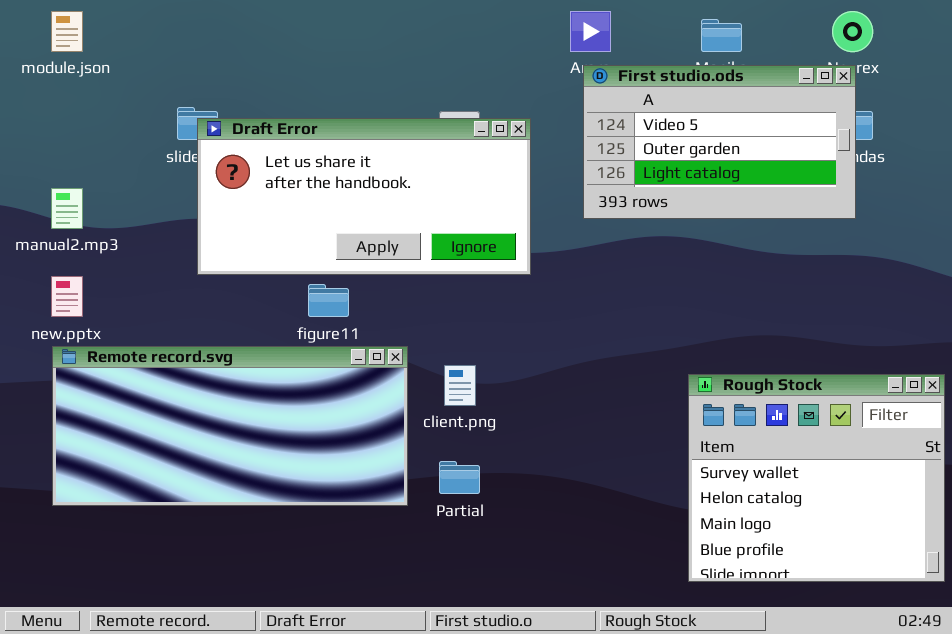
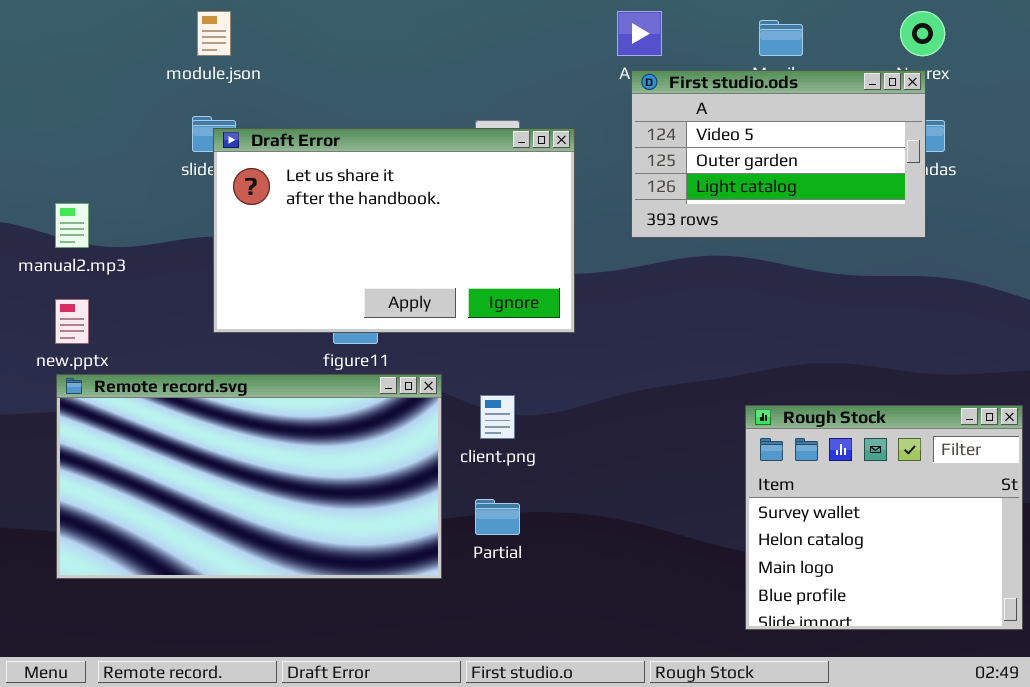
module.json: [51,11,83,52] -> [197,11,231,56], moved
Draft Error: [197,118,531,275] -> [213,128,575,333], resized
Remote record.svg: [52,346,408,506] -> [56,374,442,579], resized

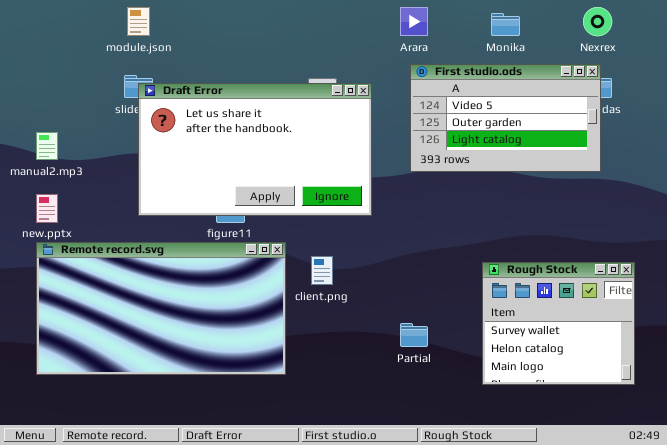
First studio.ods: [631,70,926,238] -> [410,64,601,172], moved
Rough Stock: [745,405,1023,630] -> [482,262,635,385], resized
Partial: [475,499,520,535] -> [400,323,428,347], moved

